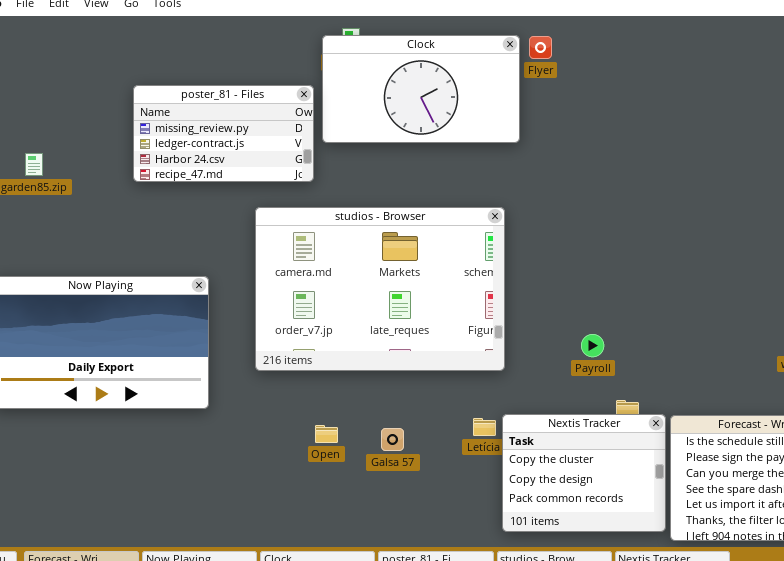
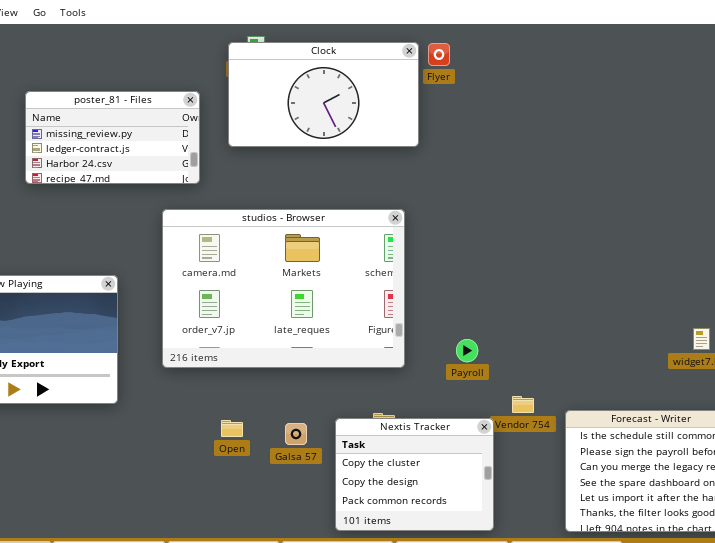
poster_81 - Files: [133,85,314,182] -> [25,91,200,184], moved
Payroll: [581,334,604,357] -> [456,339,478,362], moved
Nextis Tracker: [502,414,666,532] -> [335,418,494,531], moved

